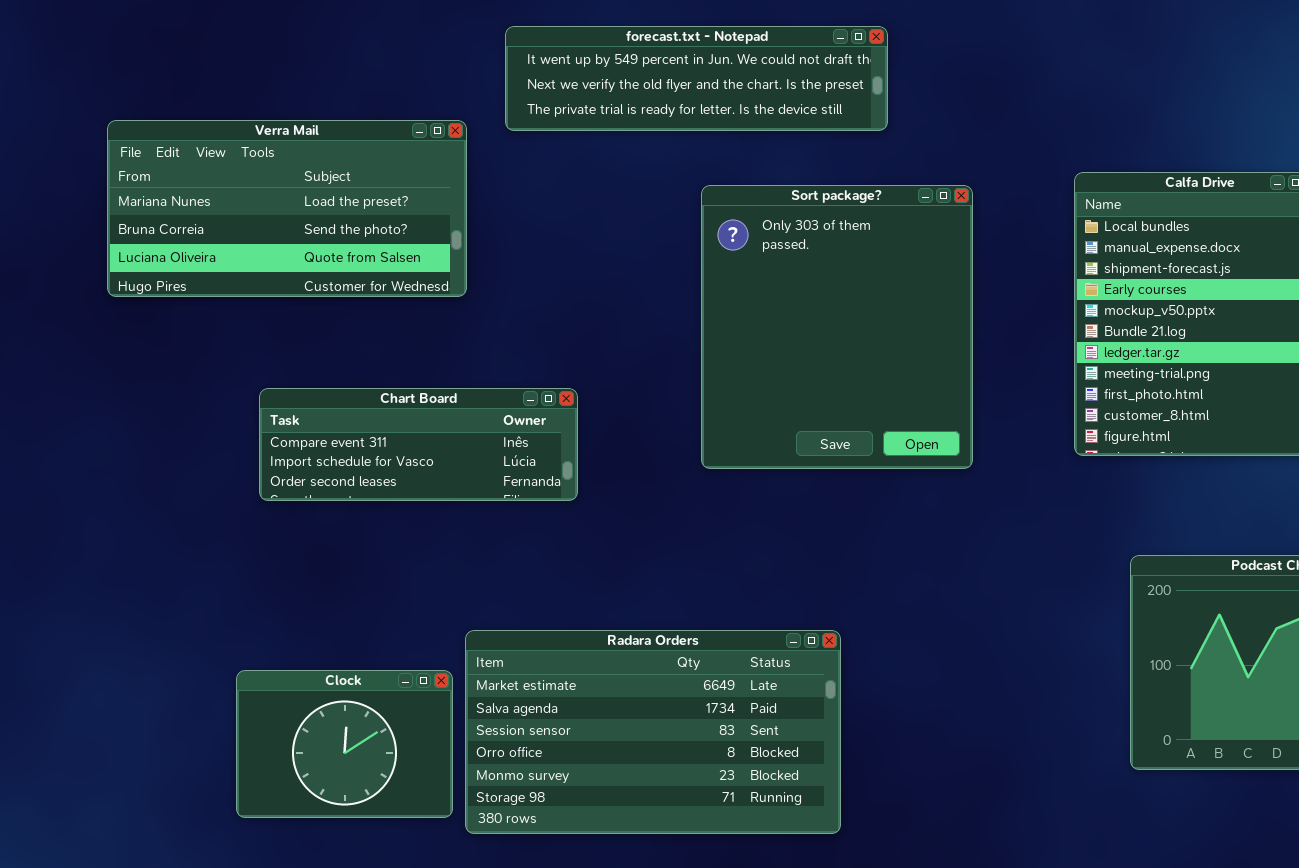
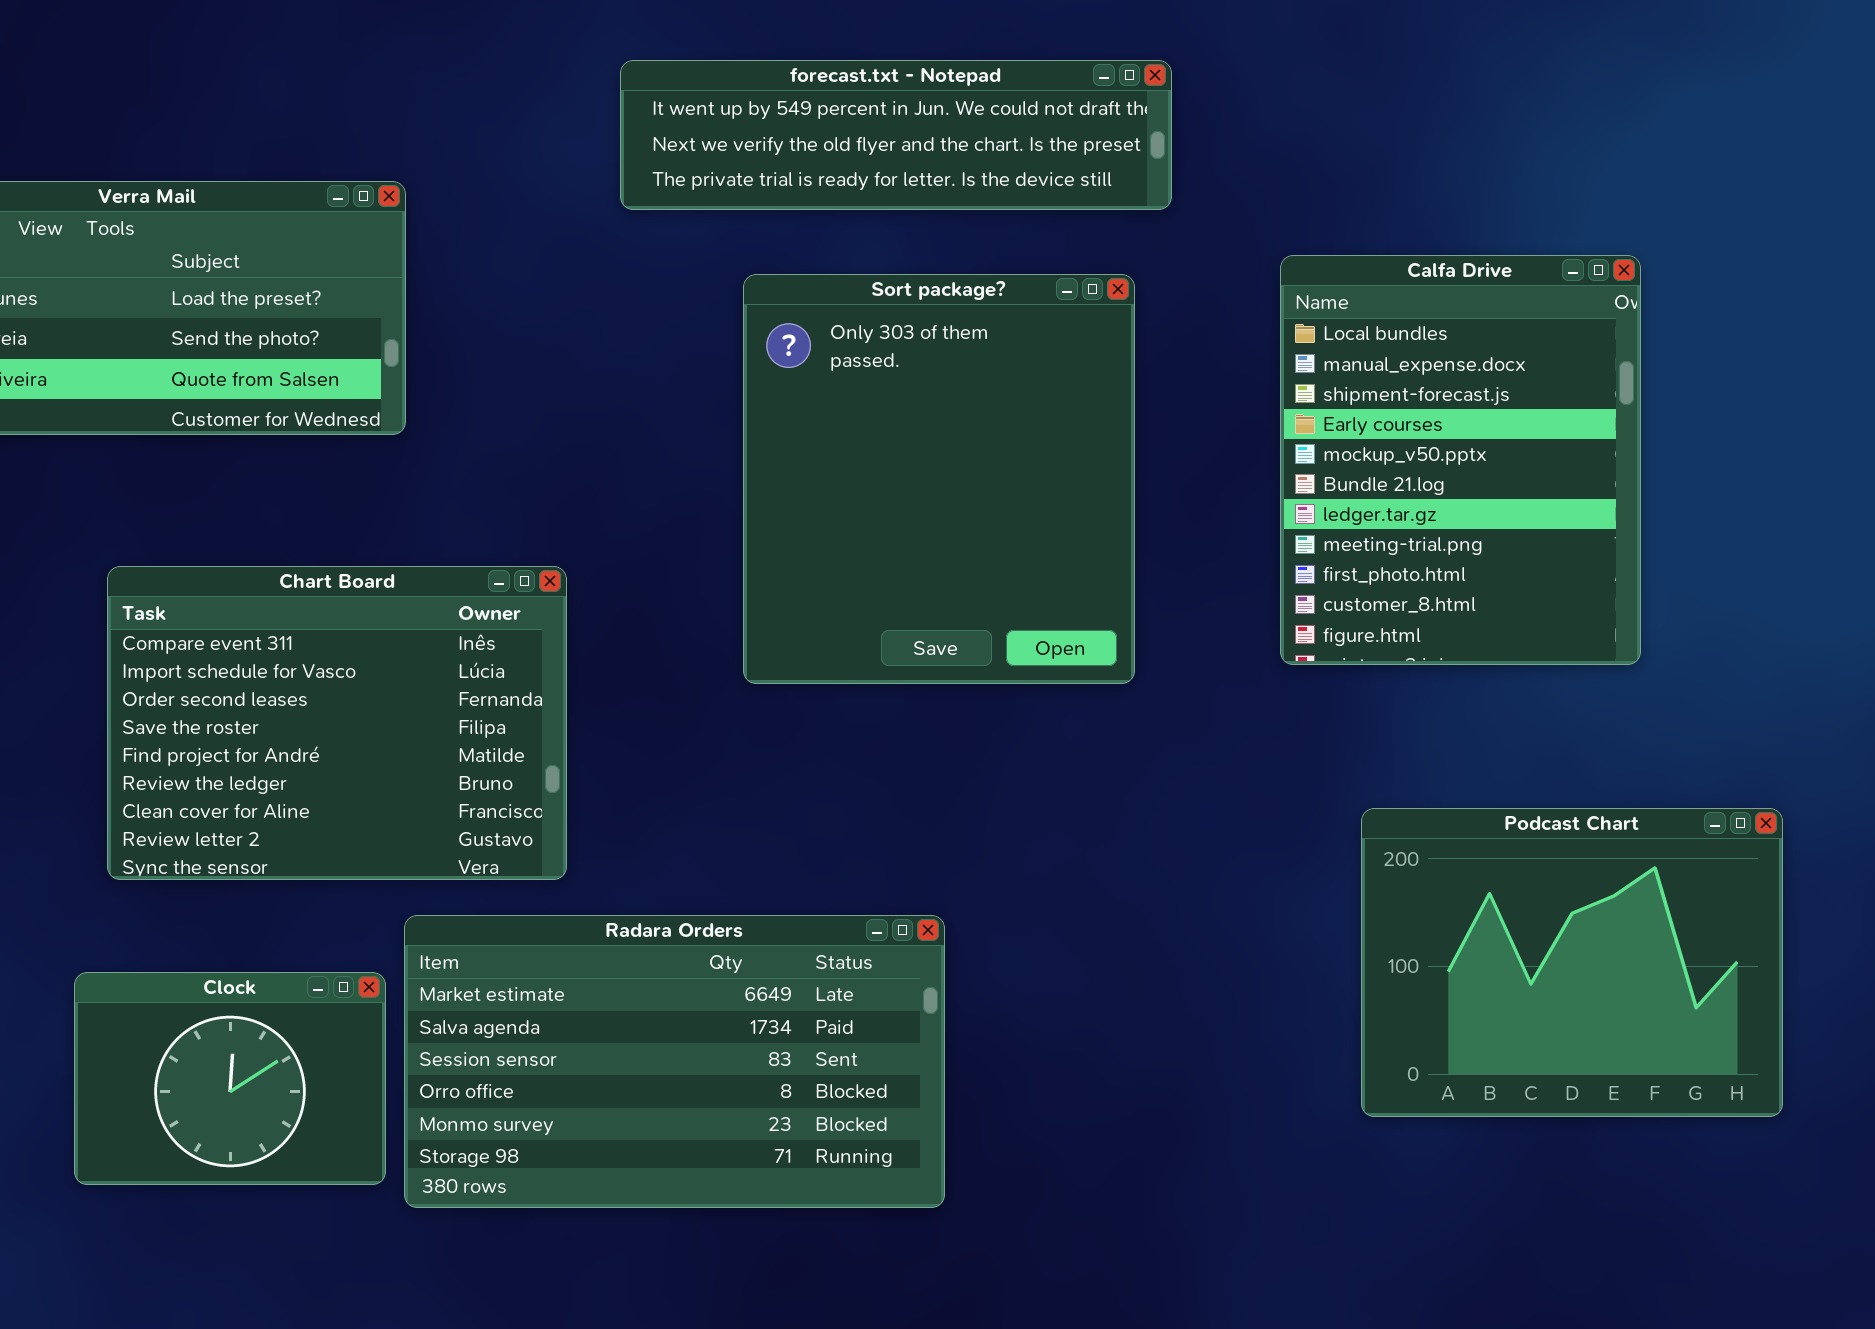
forecast.txt - Notepad: [505,26,888,131] -> [620,60,1172,210], moved
Chart Board: [259,388,578,501] -> [107,566,567,880], resized

